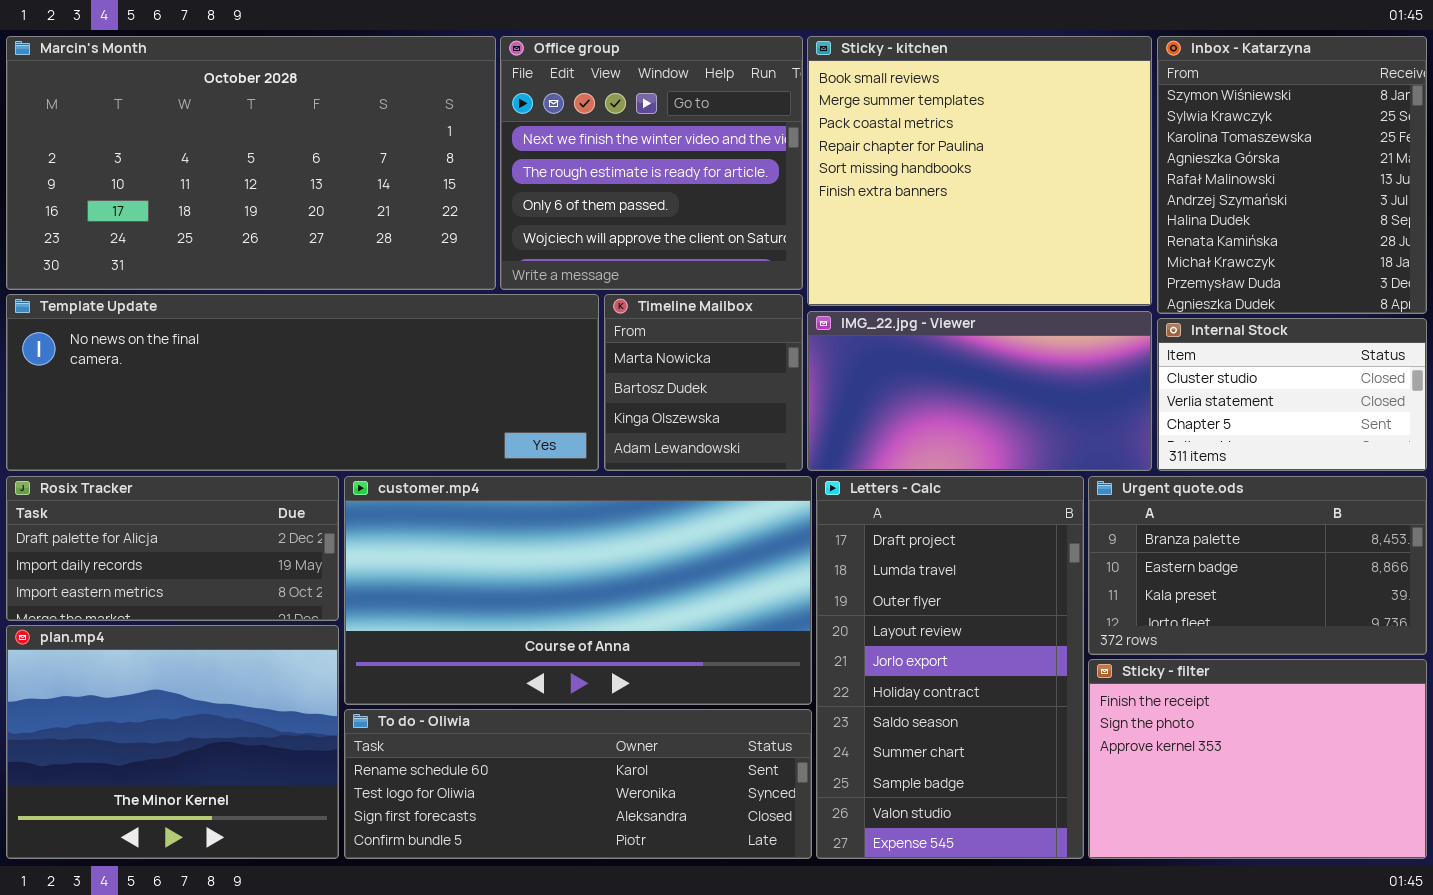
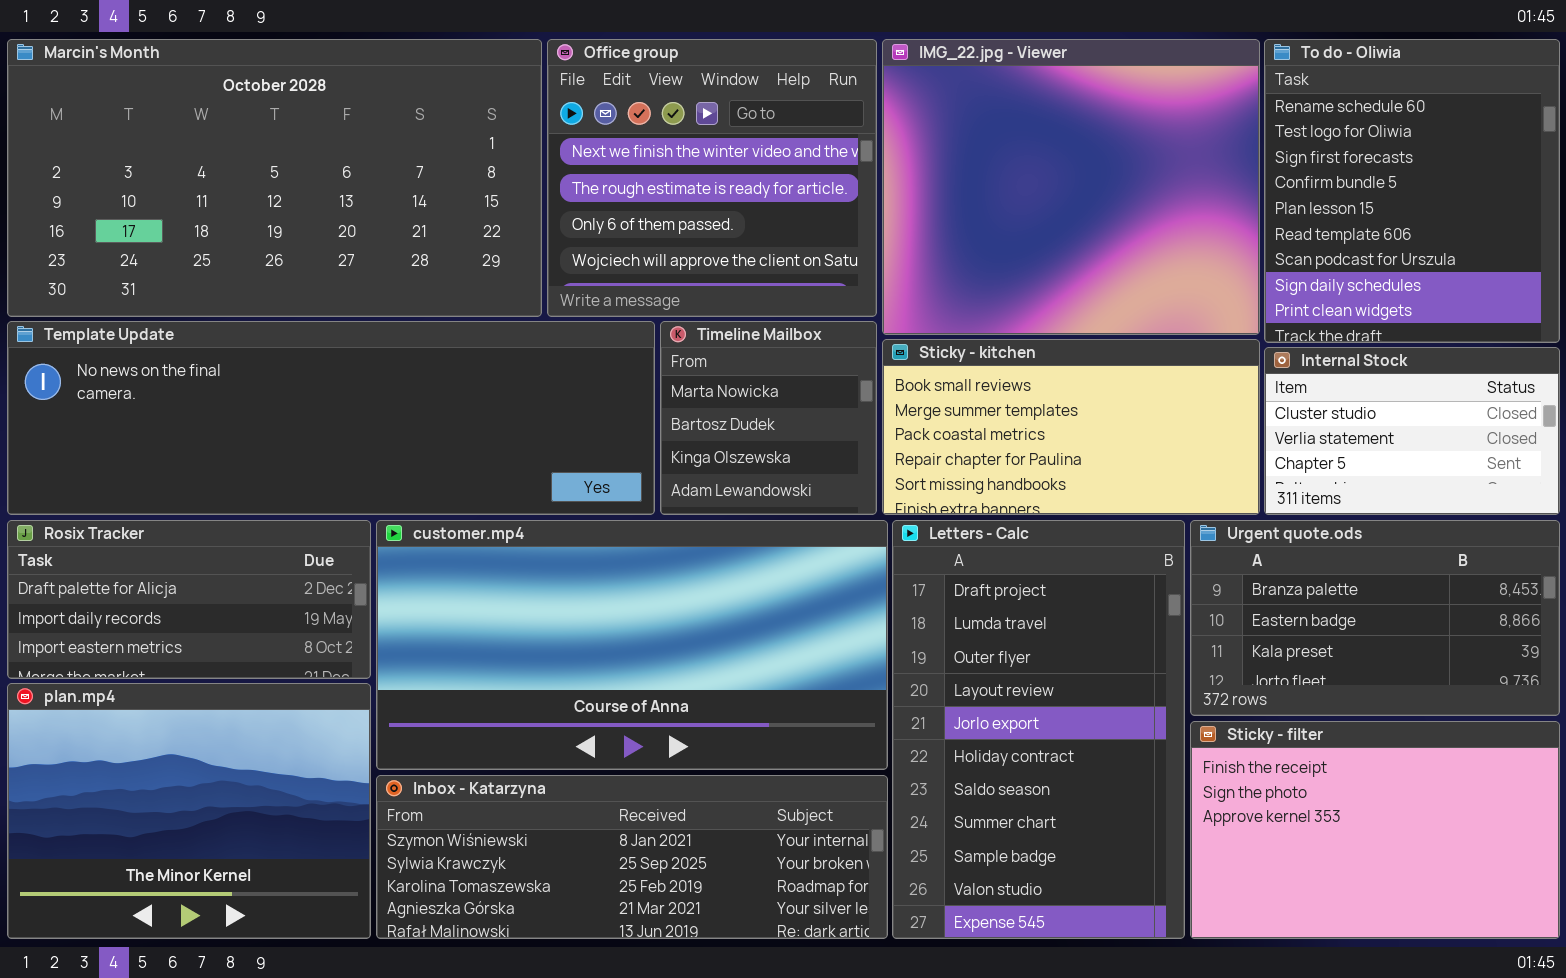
Sticky - kitchen: [807,36,1152,306] -> [882,339,1260,515], moved, resized
Inbox - Katarzyna: [1157,36,1427,314] -> [376,775,888,939], moved, resized
IMG_22.jpg - Viewer: [807,311,1152,471] -> [882,39,1260,335], moved, resized
To do - Oliwia: [344,709,812,859] -> [1264,39,1560,343], moved, resized

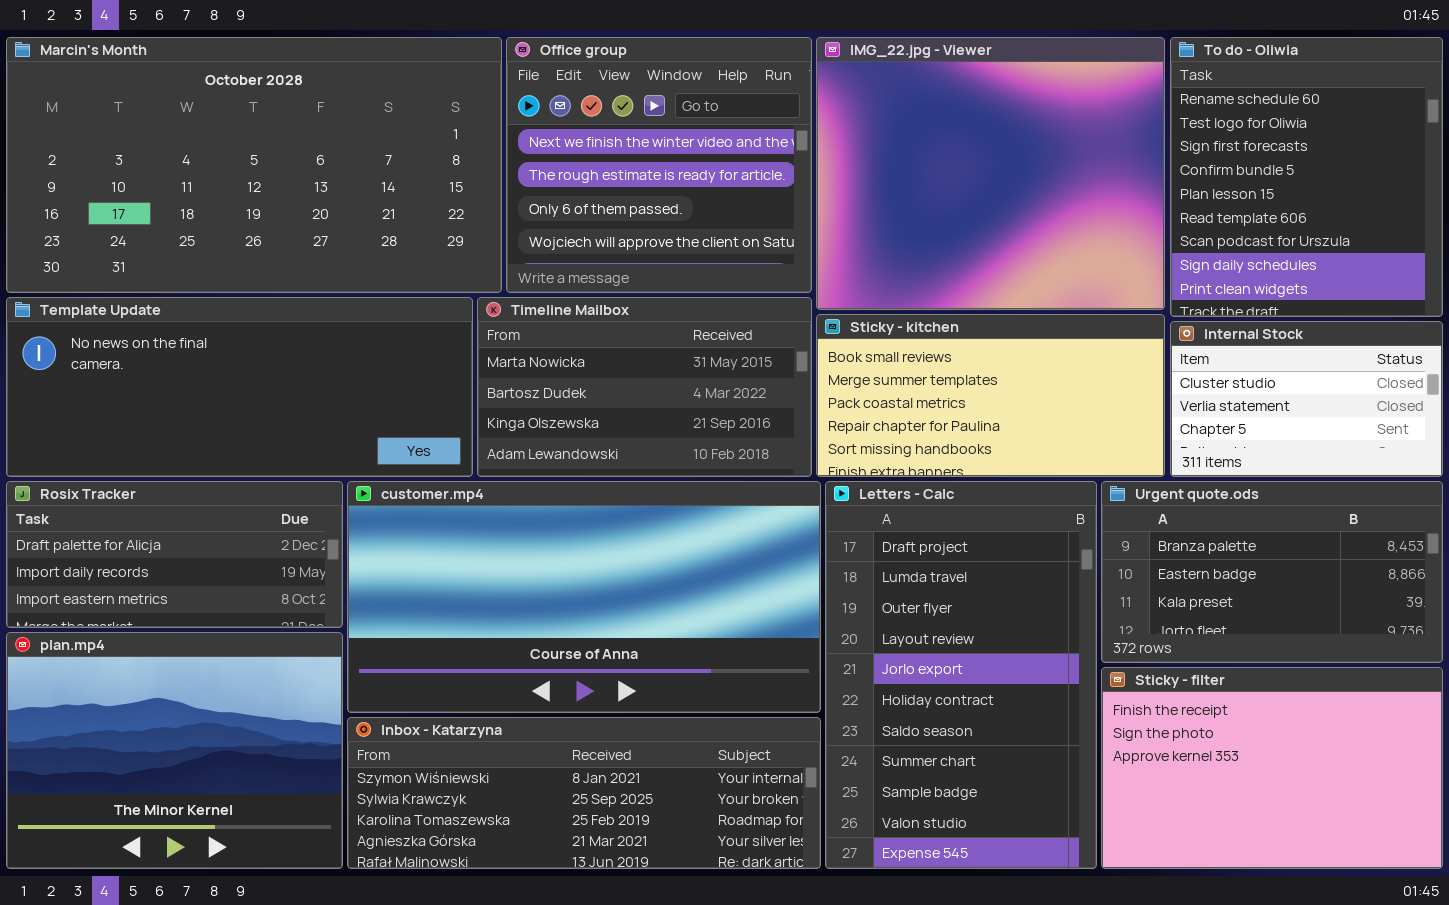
Template Update: [7,321,655,515] -> [6,297,473,477], resized
Timeline Mailbox: [660,321,877,515] -> [477,297,812,477], resized

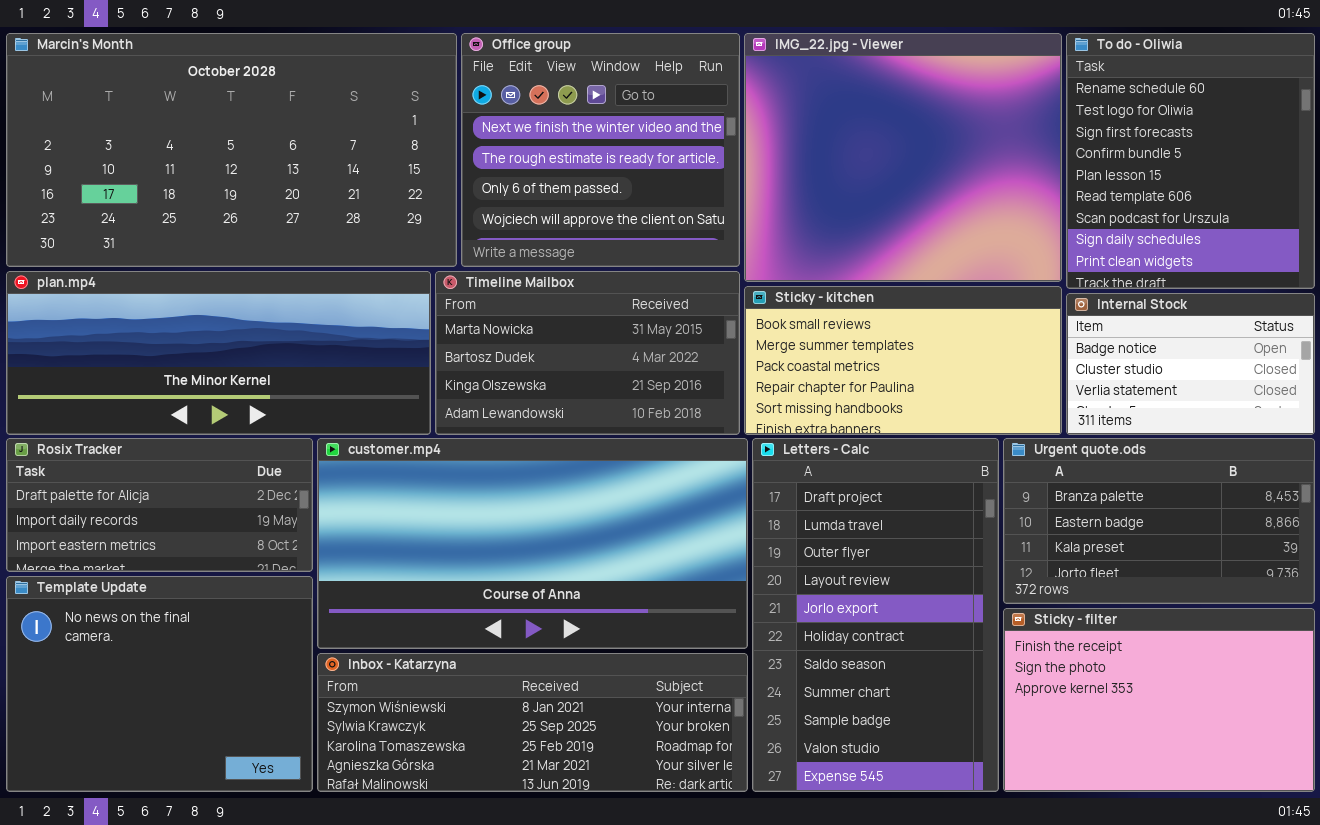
Template Update: [6,297,473,477] -> [6,576,313,792], moved, resized
Internal Stock: [1170,321,1443,477] -> [1066,293,1315,435], scrolled up 1 row
plan.mp4: [6,632,343,869] -> [6,271,431,435], moved, resized

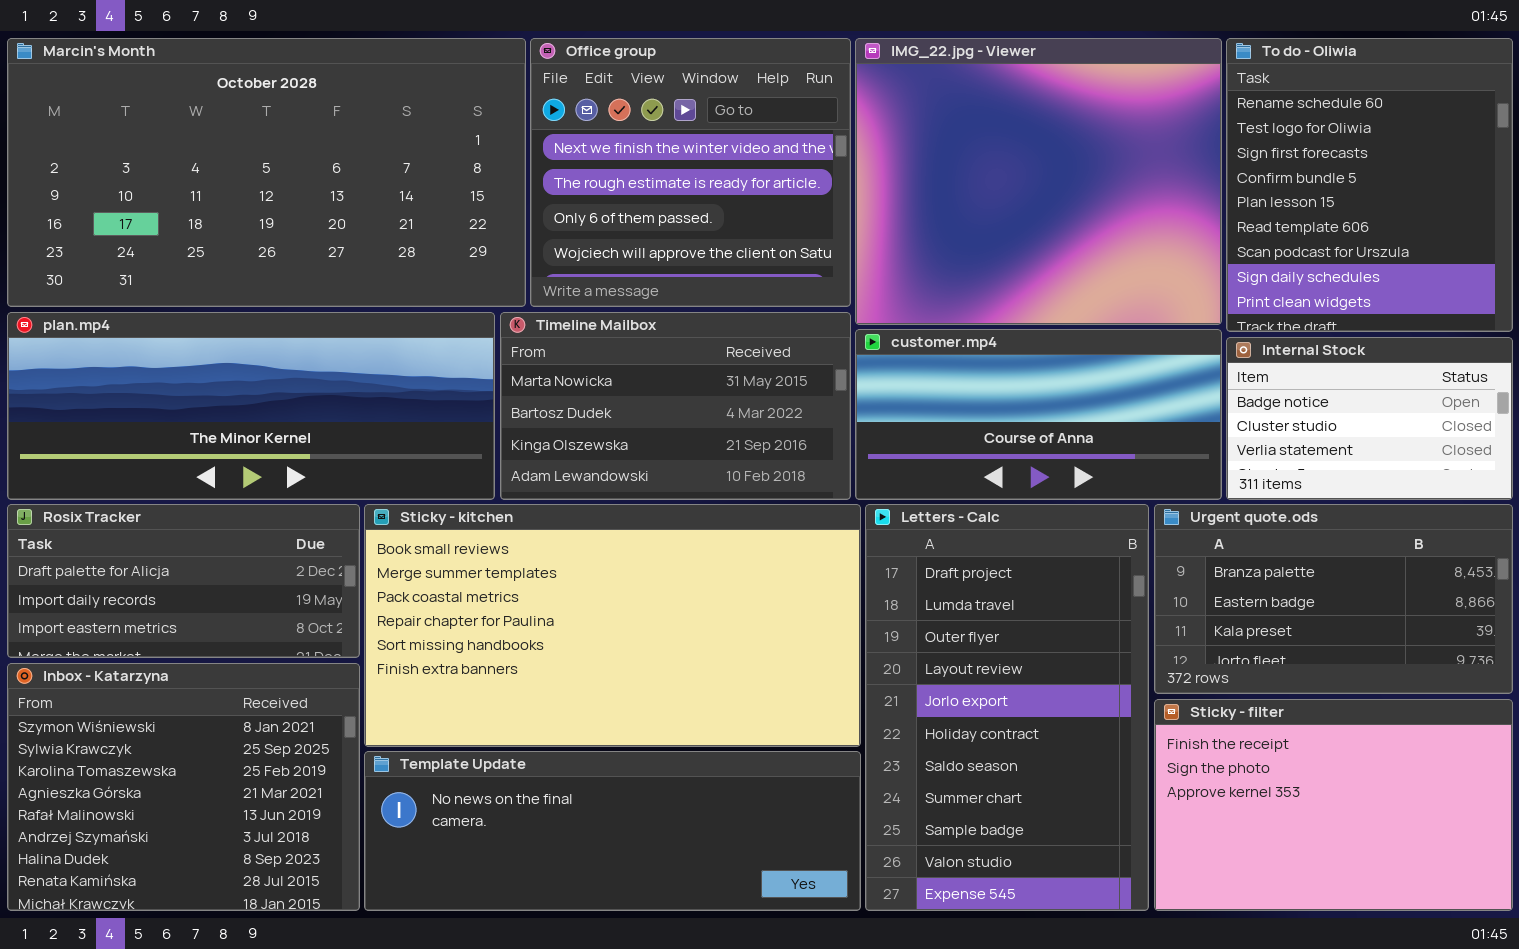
Sticky - kitchen: [744,286,1062,435] -> [364,504,861,747], moved, resized
customer.mp4: [317,438,748,649] -> [855,329,1222,500], moved, resized
Template Update: [6,576,313,792] -> [364,751,861,911], moved, resized
Inbox - Katarzyna: [317,653,748,792] -> [7,663,360,911], moved, resized

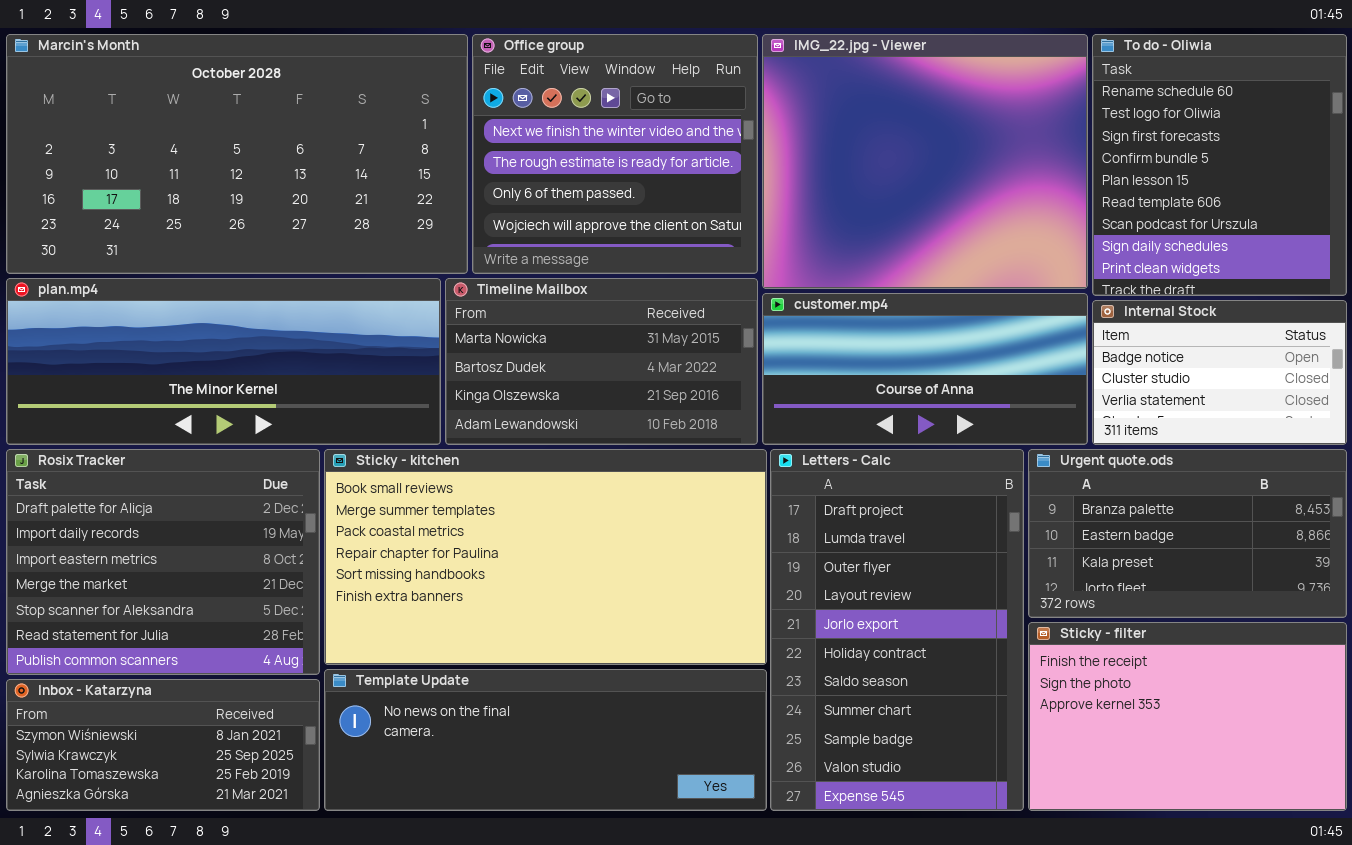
Rosix Tracker: [7,504,360,658] -> [6,449,320,675], resized
Inbox - Katarzyna: [7,663,360,911] -> [6,679,320,811], resized

